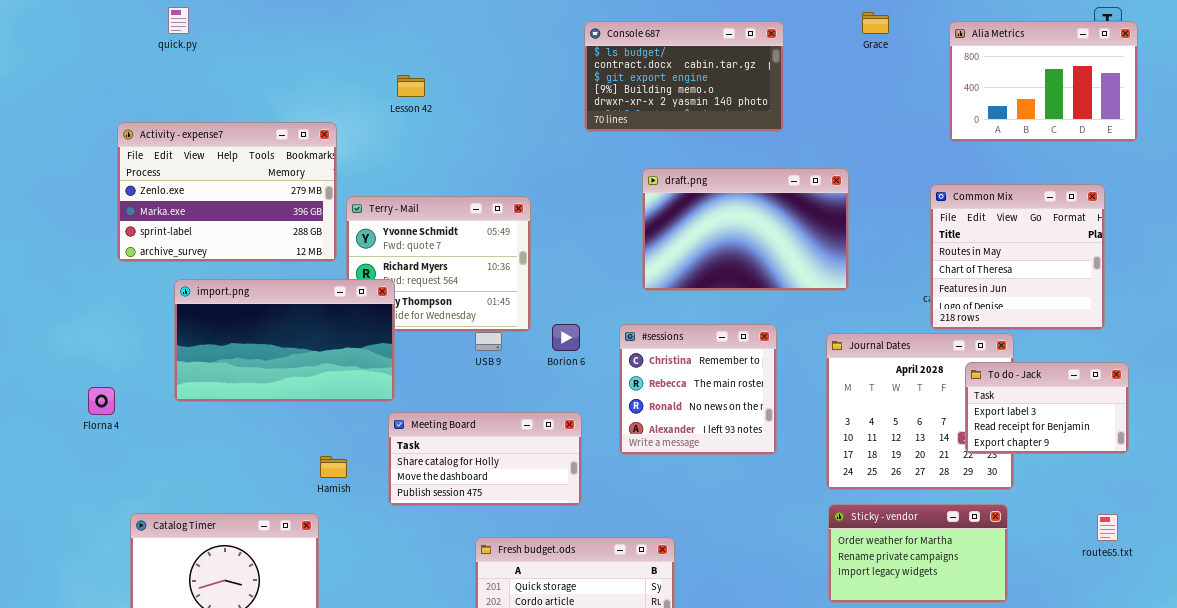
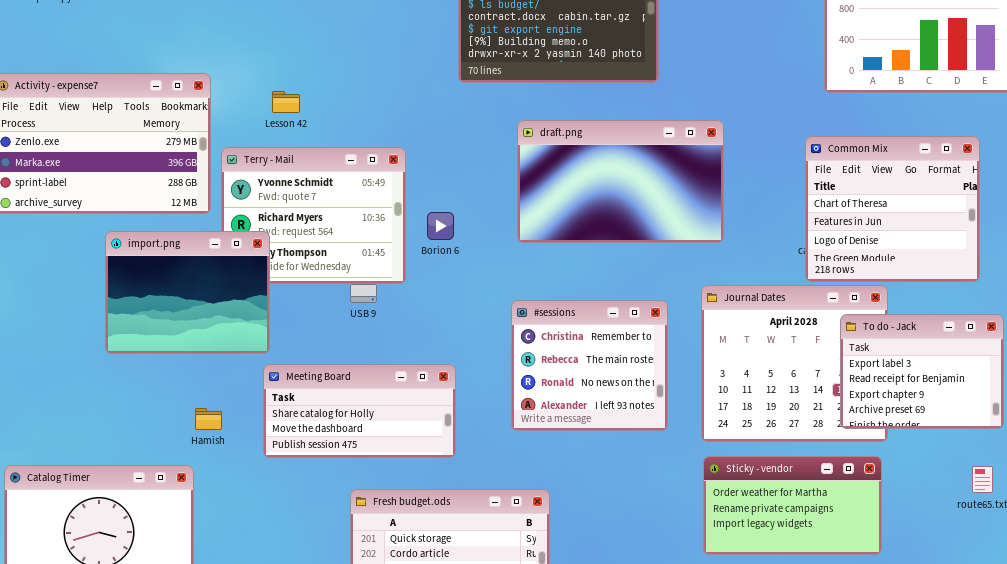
Lesson 42: [397,75,425,97] -> [272,91,300,113], moved
Common Mix: [930,184,1105,330] -> [805,136,980,282], scrolled down 1 row
import.png: [174,279,395,402] -> [105,231,270,354], resized
Borion 6: [552,324,580,351] -> [427,212,454,240], moved
#sessions: [619,324,777,455] -> [511,300,668,431], moved
To do - Jack: [965,362,1129,454] -> [840,314,1004,429], resized

